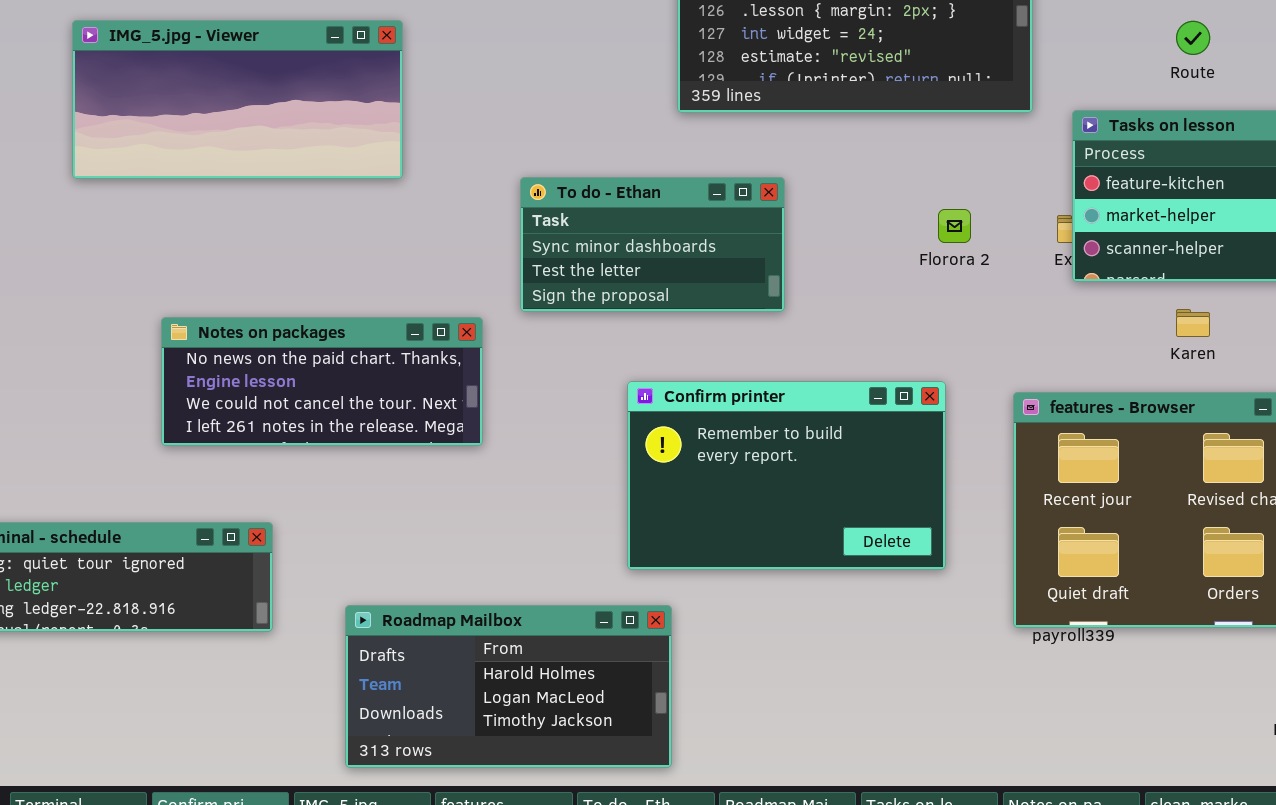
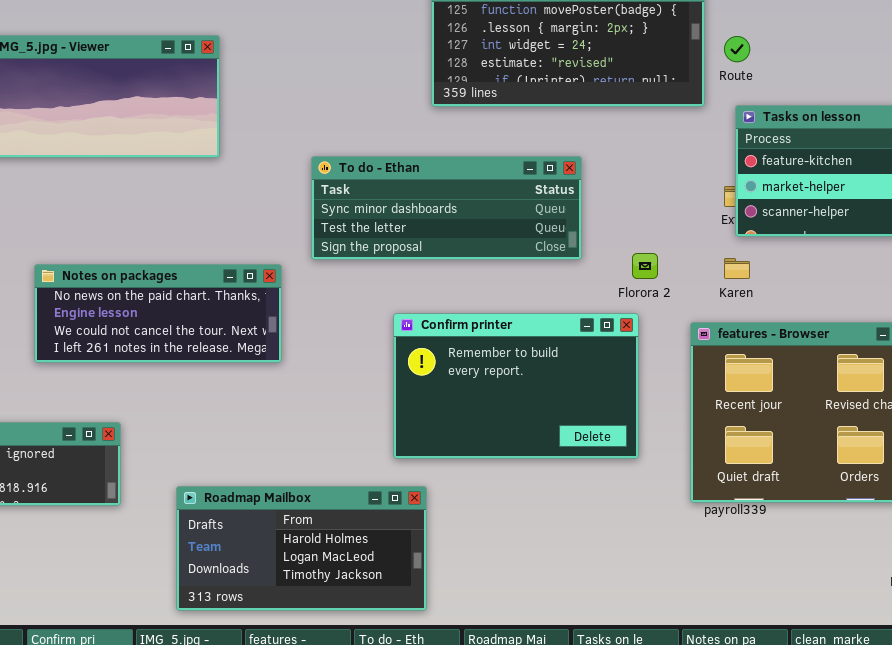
Route: [1176,21,1210,55] -> [724,36,750,62], moved
To do - Ethan: [520,177,785,312] -> [311,156,582,260], resized
Florora 2: [938,209,971,243] -> [632,253,658,279], moved
Karen: [1176,309,1210,337] -> [724,258,750,279], moved

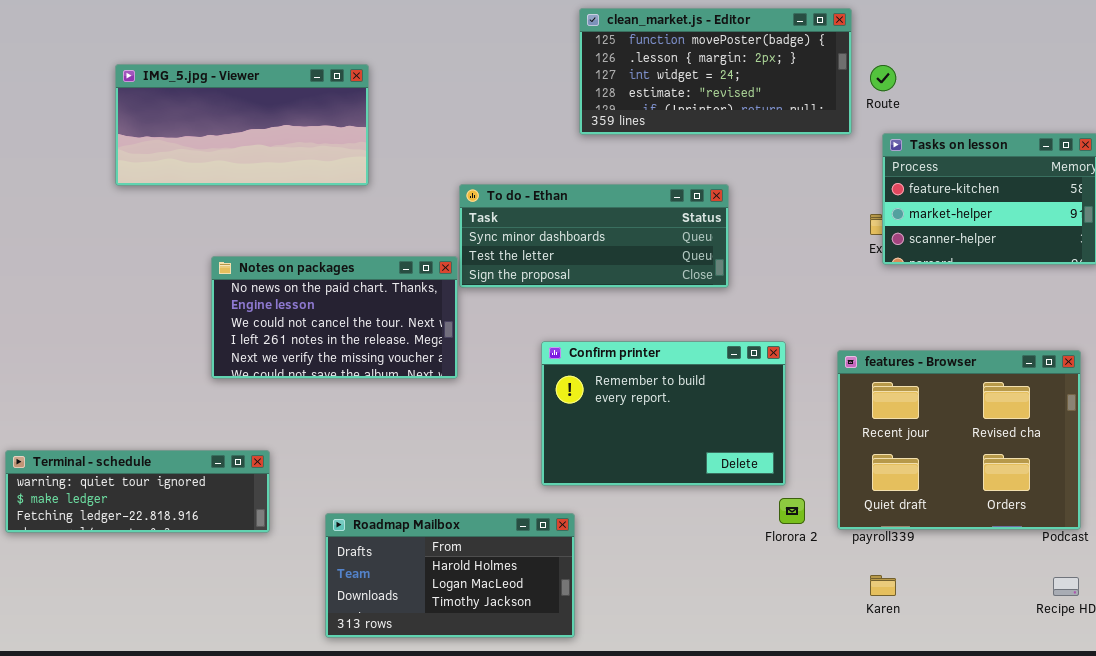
Florora 2: [632,253,658,279] -> [779,498,805,524], moved
Karen: [724,258,750,279] -> [870,575,896,596], moved
Notes on packages: [34,264,282,363] -> [211,256,458,379], moved, resized

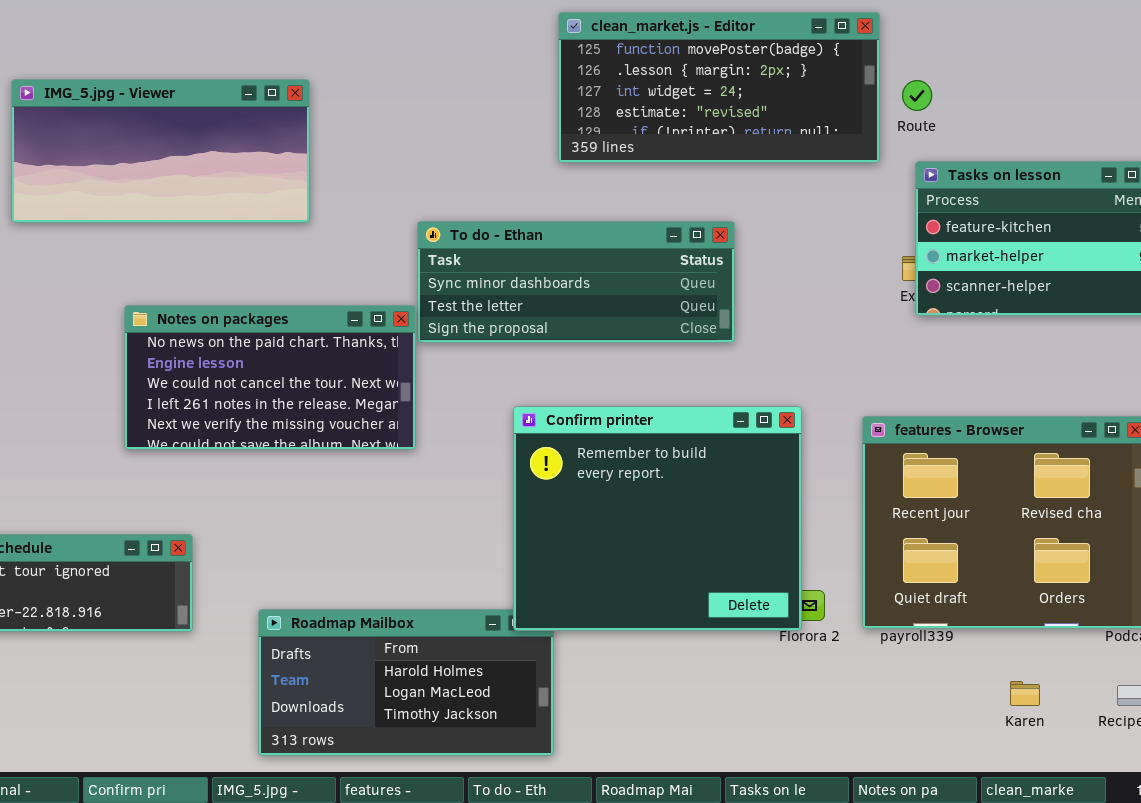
Confirm printer: [541,341,786,486] -> [513,406,802,631], resized
Karen: [870,575,896,596] -> [1010,681,1040,706], moved

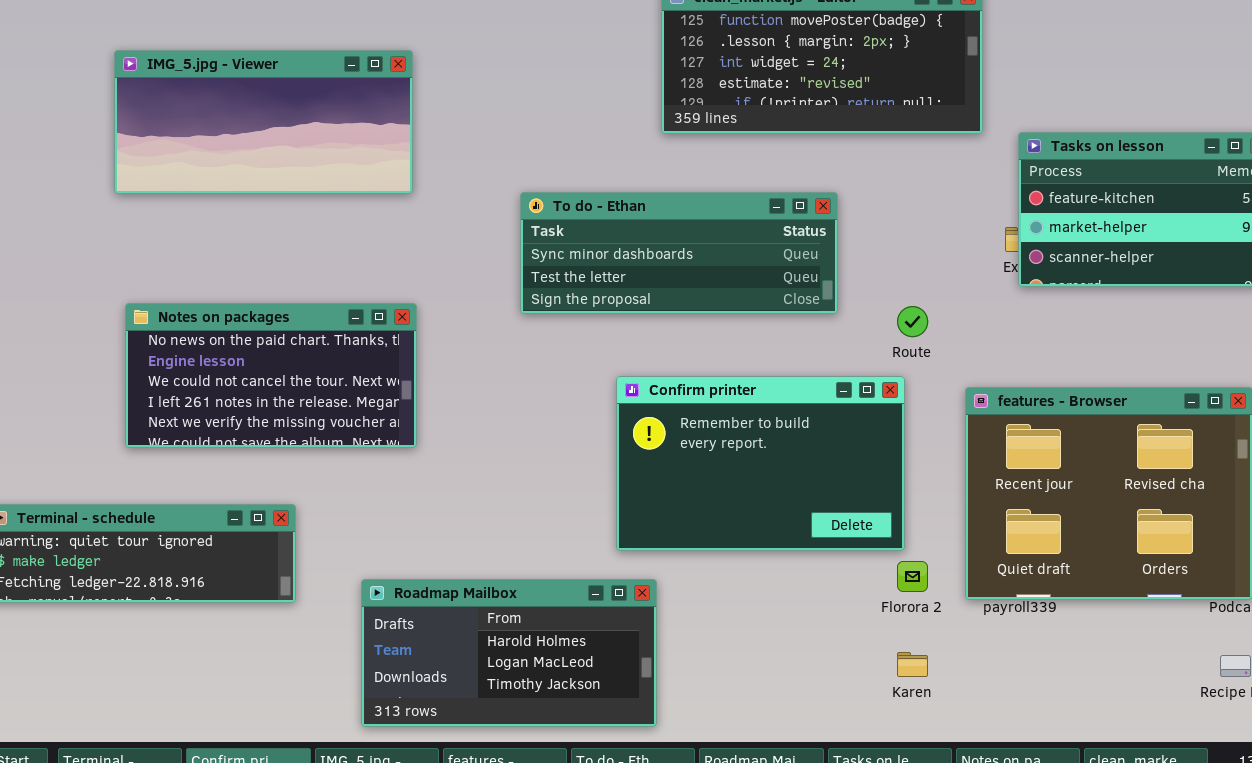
Route: [902,80,932,111] -> [897,306,928,337], moved
Notes on packages: [124,305,416,450] -> [125,303,417,448], moved
Confirm printer: [513,406,802,631] -> [616,376,905,551], resized
Karen: [1010,681,1040,706] -> [897,652,928,677], moved

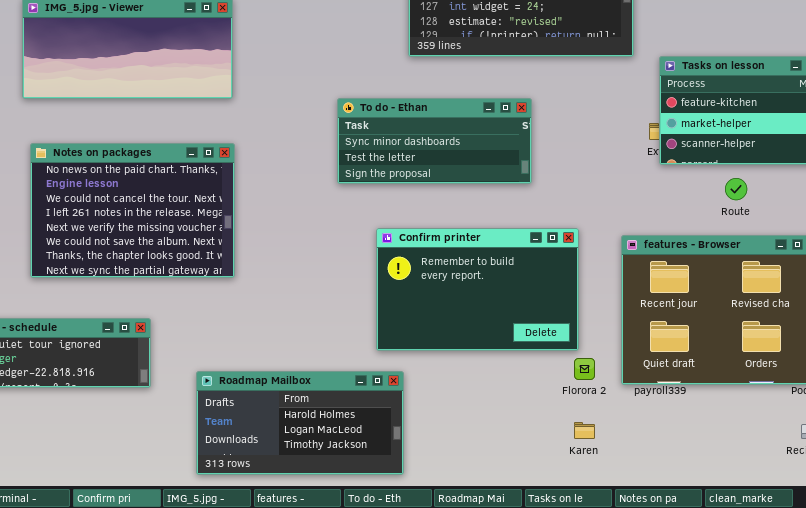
To do - Ethan: [520,192,838,314] -> [337,98,532,184], resized
Notes on packages: [125,303,417,448] -> [30,143,235,278], resized
Route: [897,306,928,337] -> [725,178,747,200], moved

